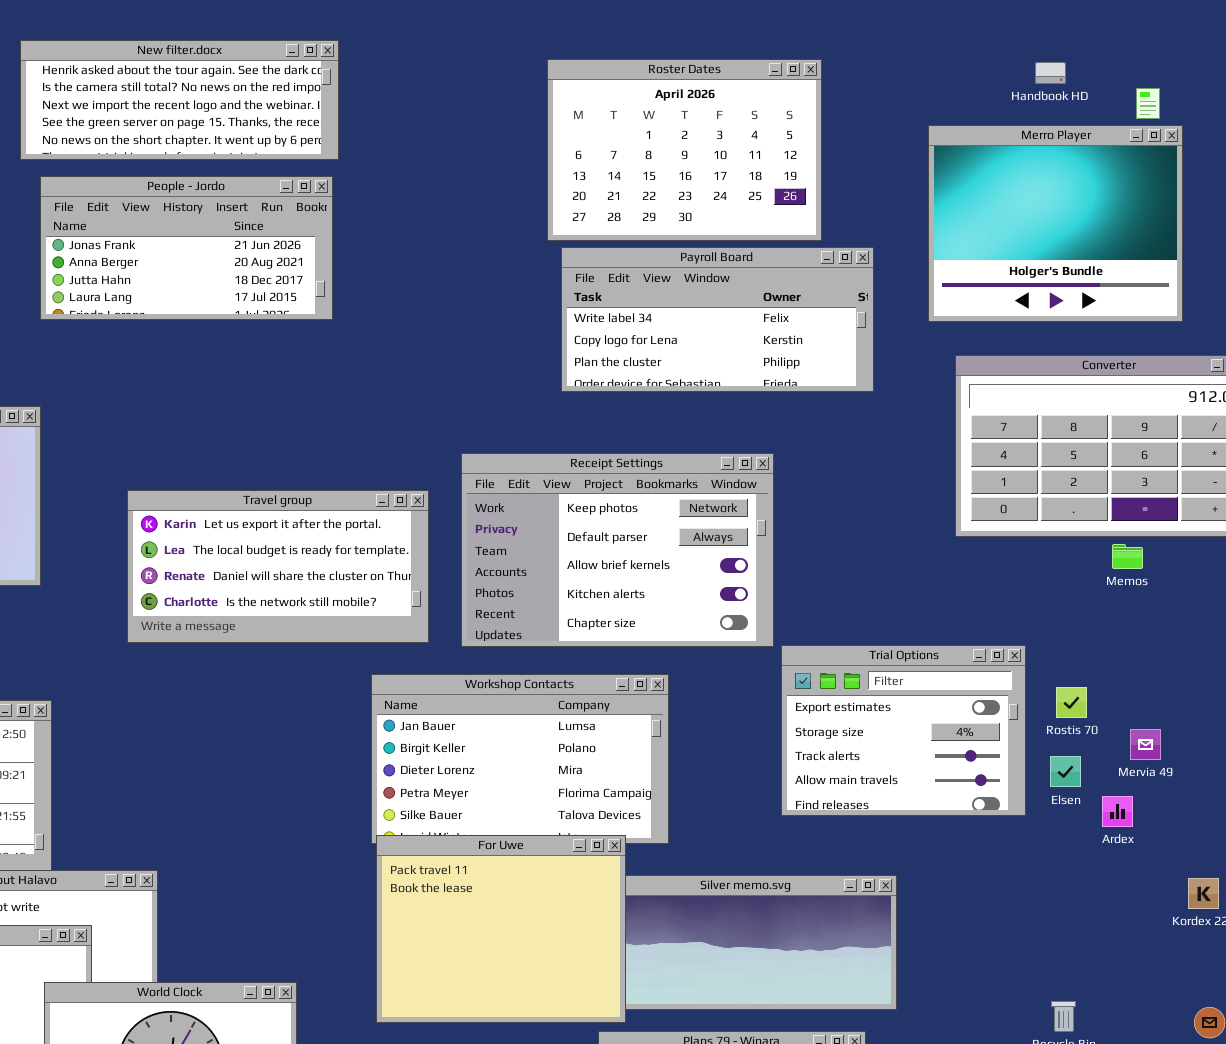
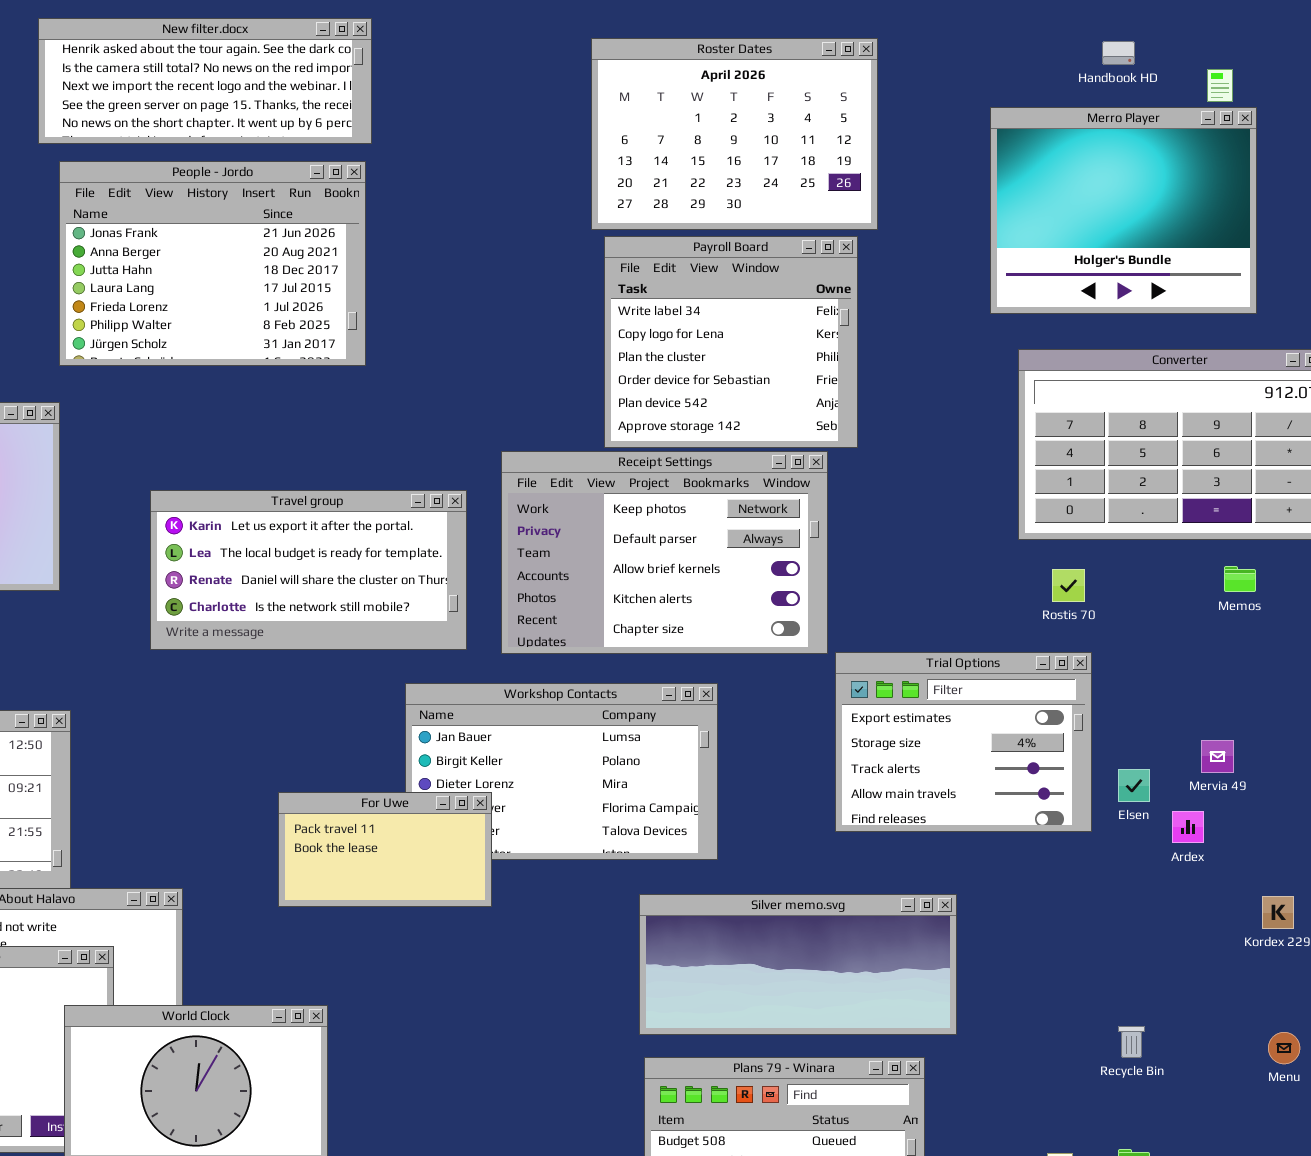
People - Jordo: [40,176,333,320] -> [59,161,366,366], resized
Payroll Board: [561,247,874,392] -> [604,236,858,448], resized
Memos: [1112,544,1143,569] -> [1224,566,1256,592], moved
Rostis 70: [1056,687,1087,718] -> [1052,569,1085,602], moved
For Uwe: [376,835,626,1023] -> [278,792,492,907], moved, resized

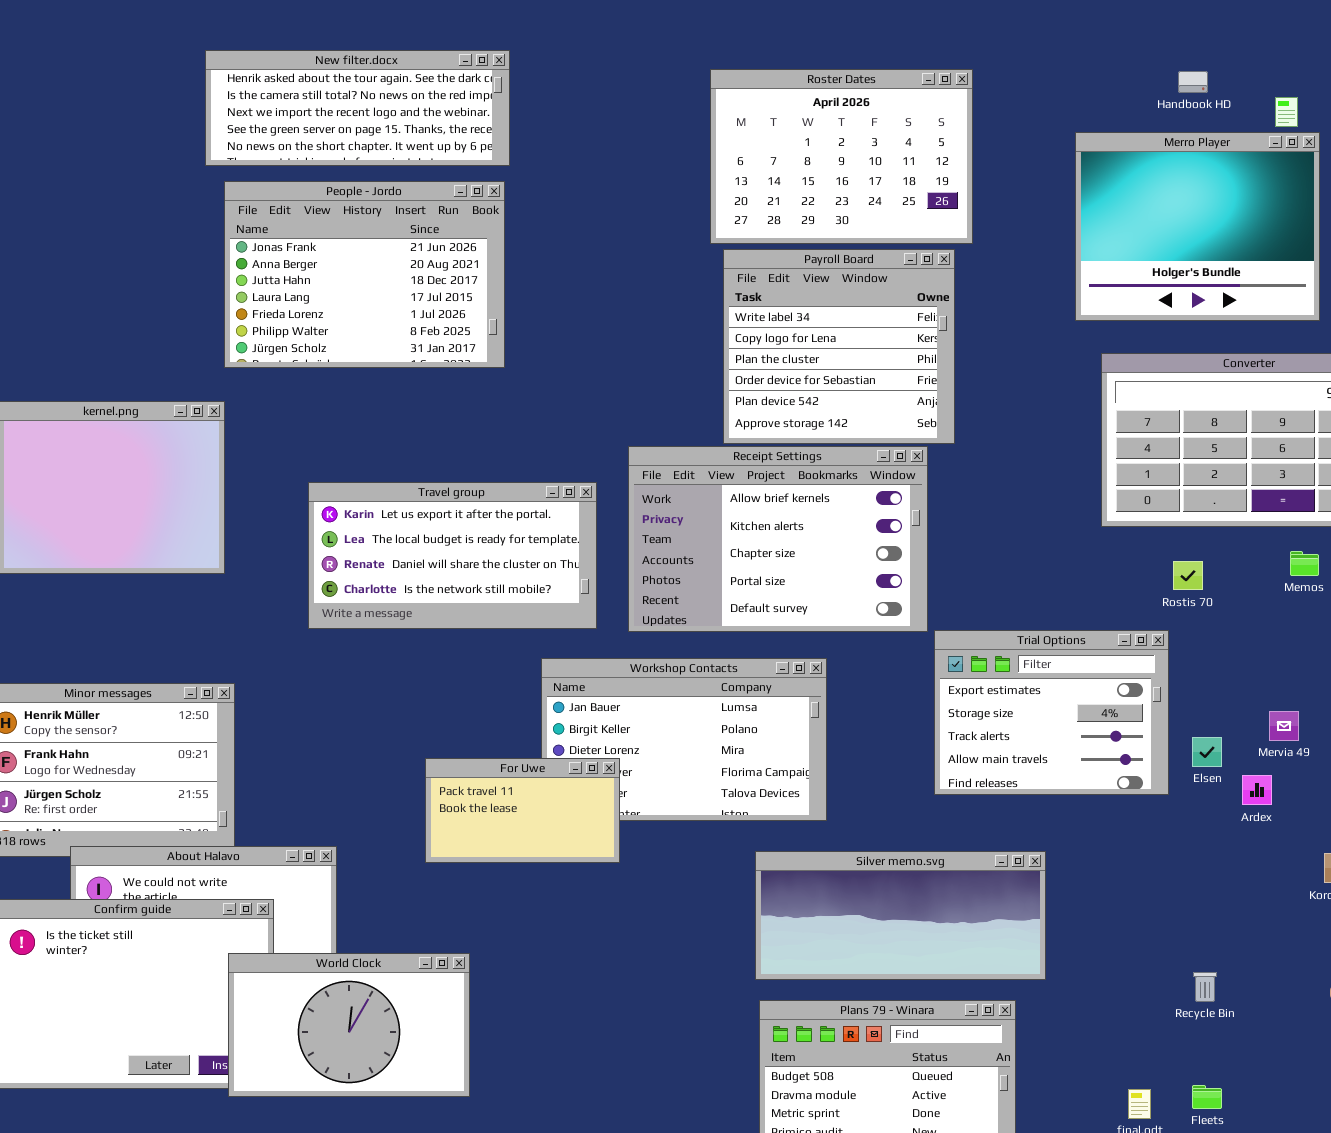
Receipt Settings: [501,451,828,654] -> [628,446,928,632], scrolled down 2 rows
Rostis 70: [1052,569,1085,602] -> [1173,561,1203,590], moved

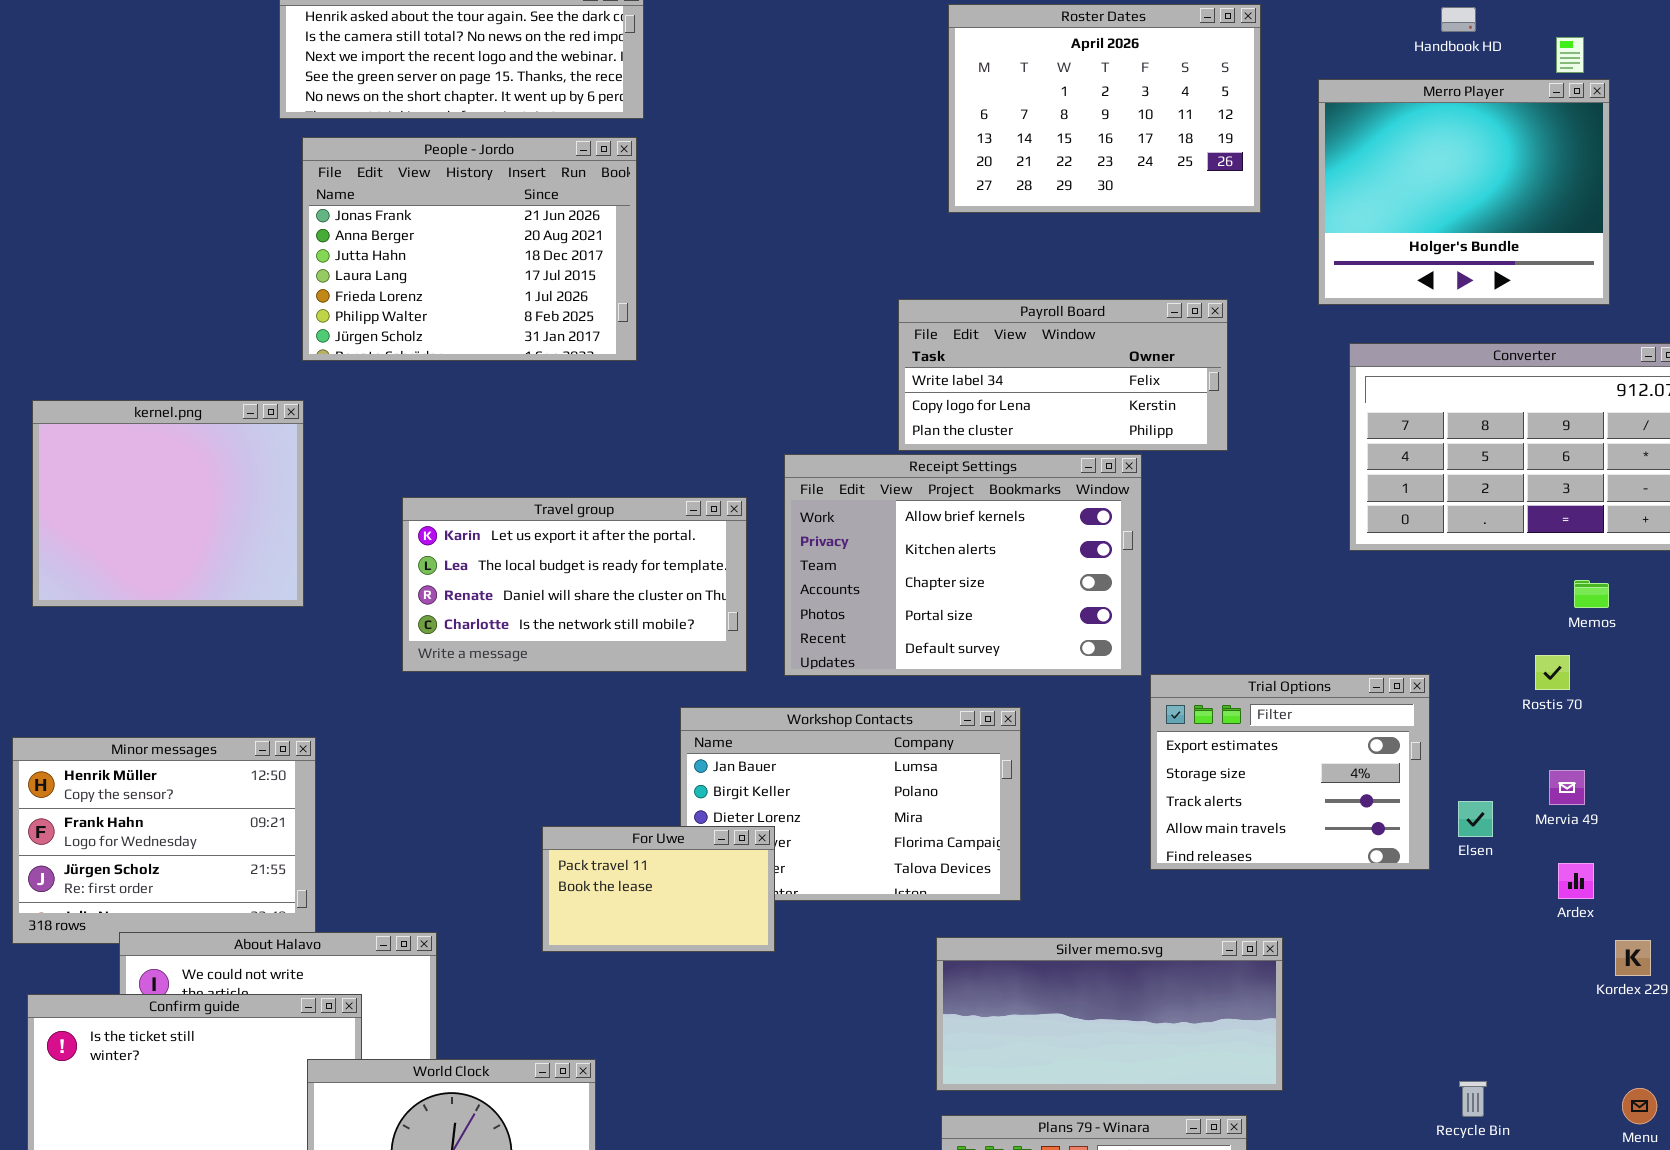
Roster Dates: [710,69,973,244] -> [948,4,1261,213], moved
Payroll Board: [723,249,955,444] -> [898,299,1228,451], resized
Rostis 70: [1173,561,1203,590] -> [1535,655,1570,690], moved
Ardex: [1242,775,1272,805] -> [1558,863,1594,899], moved

